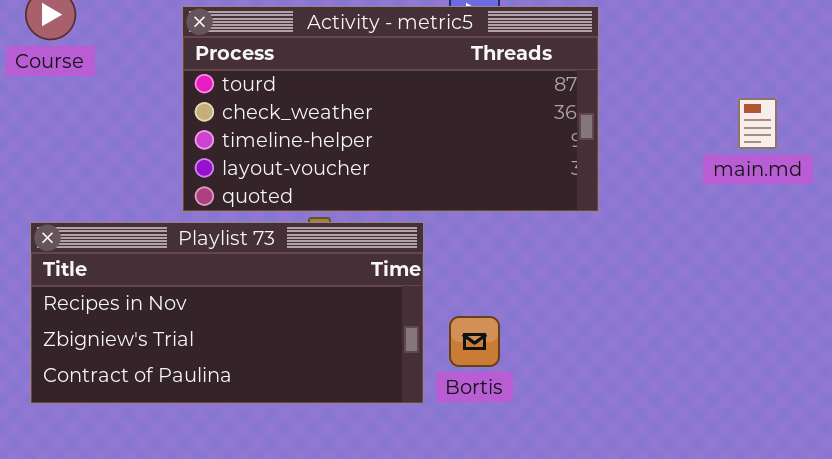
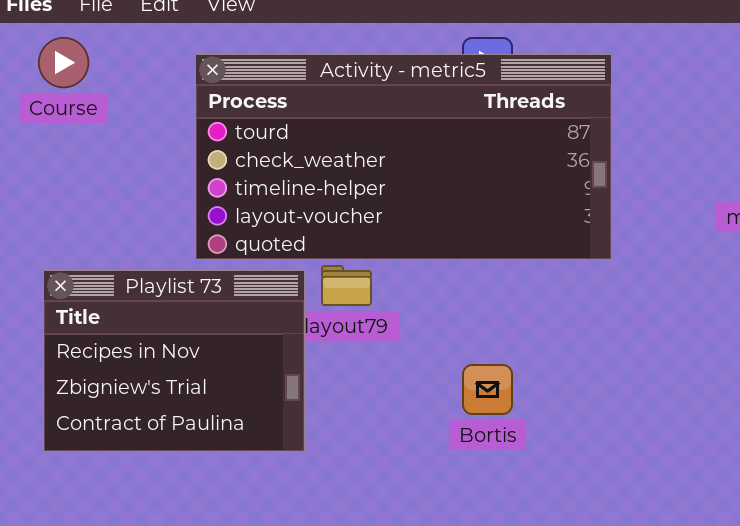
Playlist 73: [30,222,424,404] -> [43,270,305,452], resized

